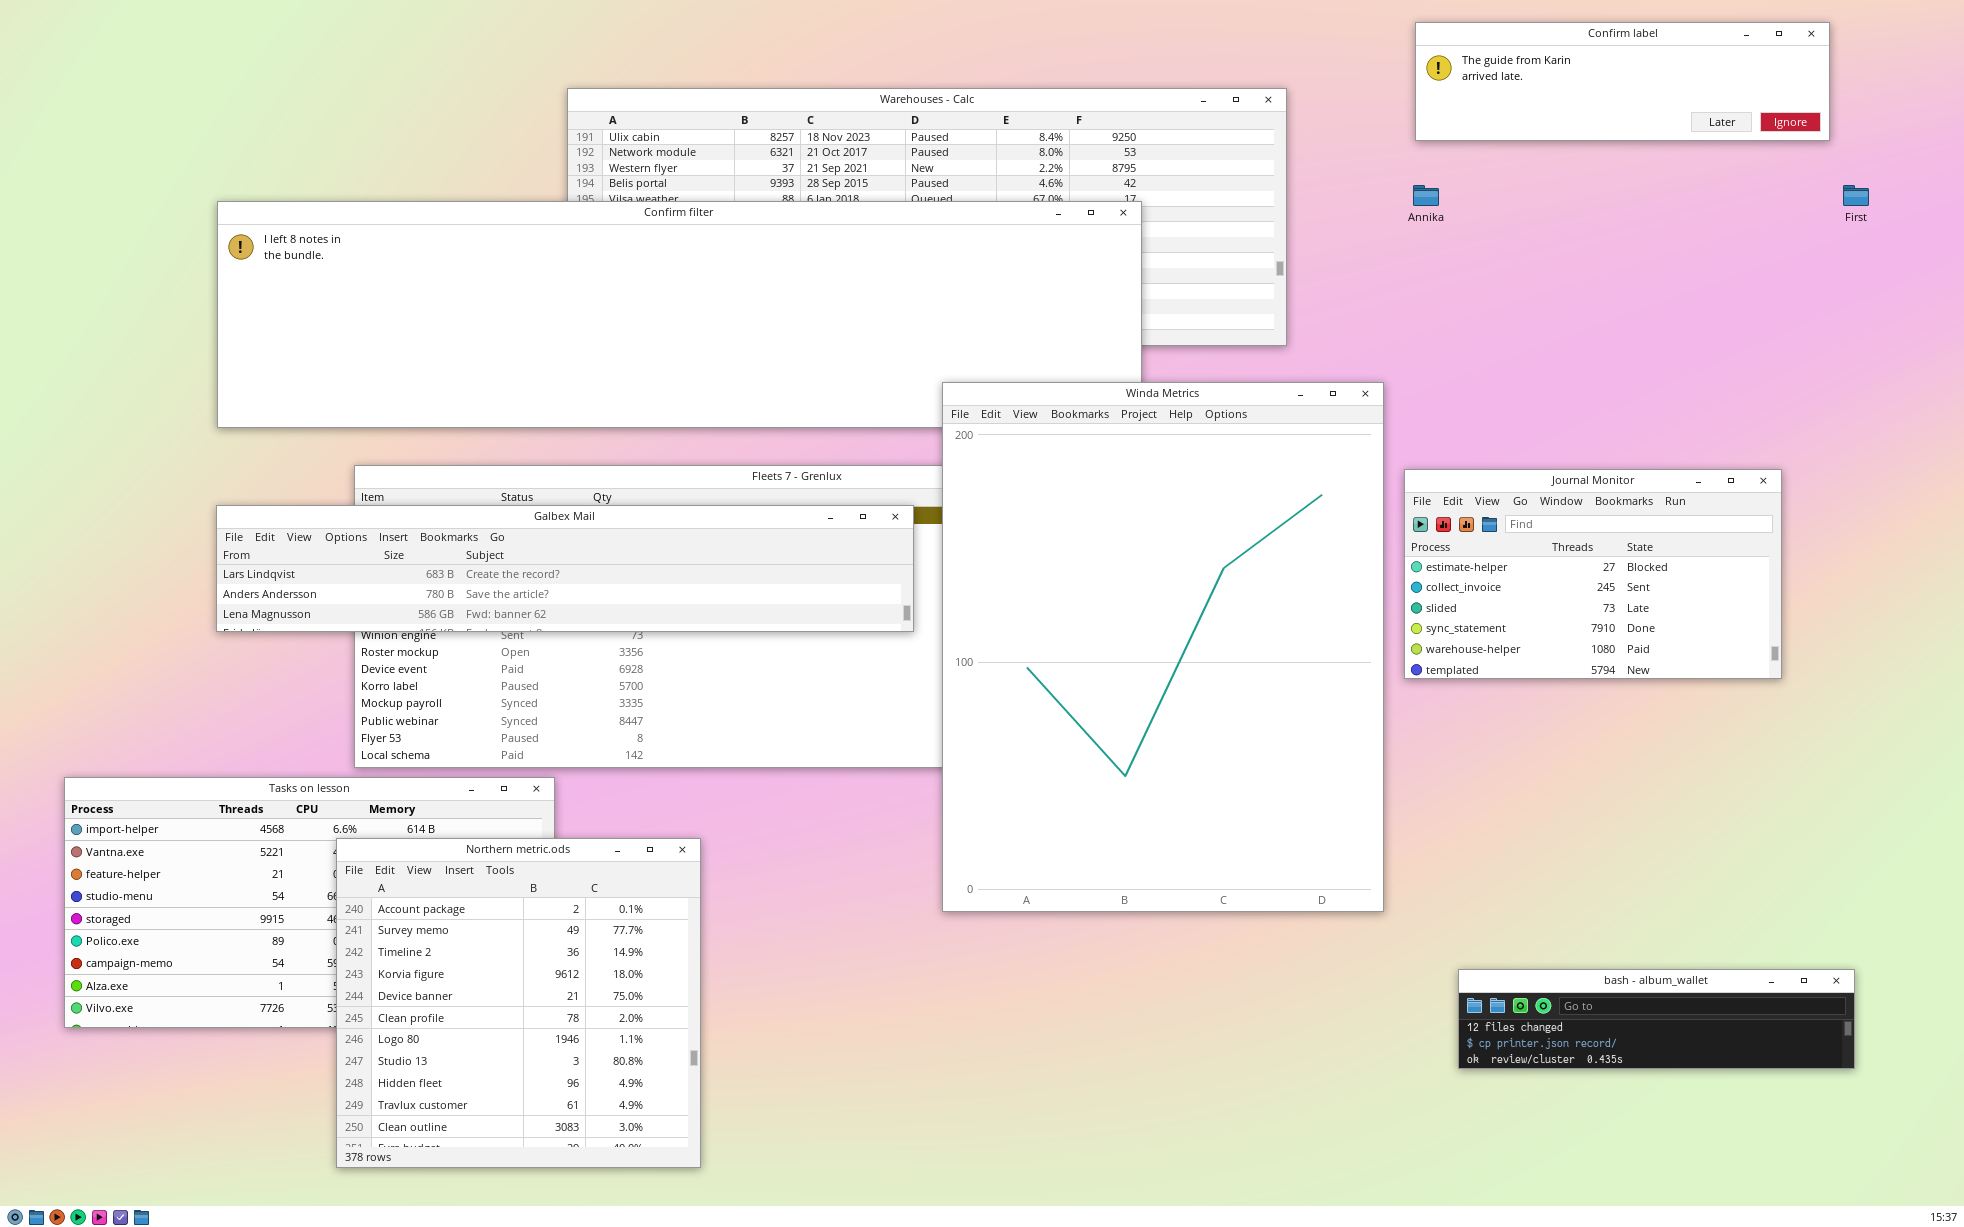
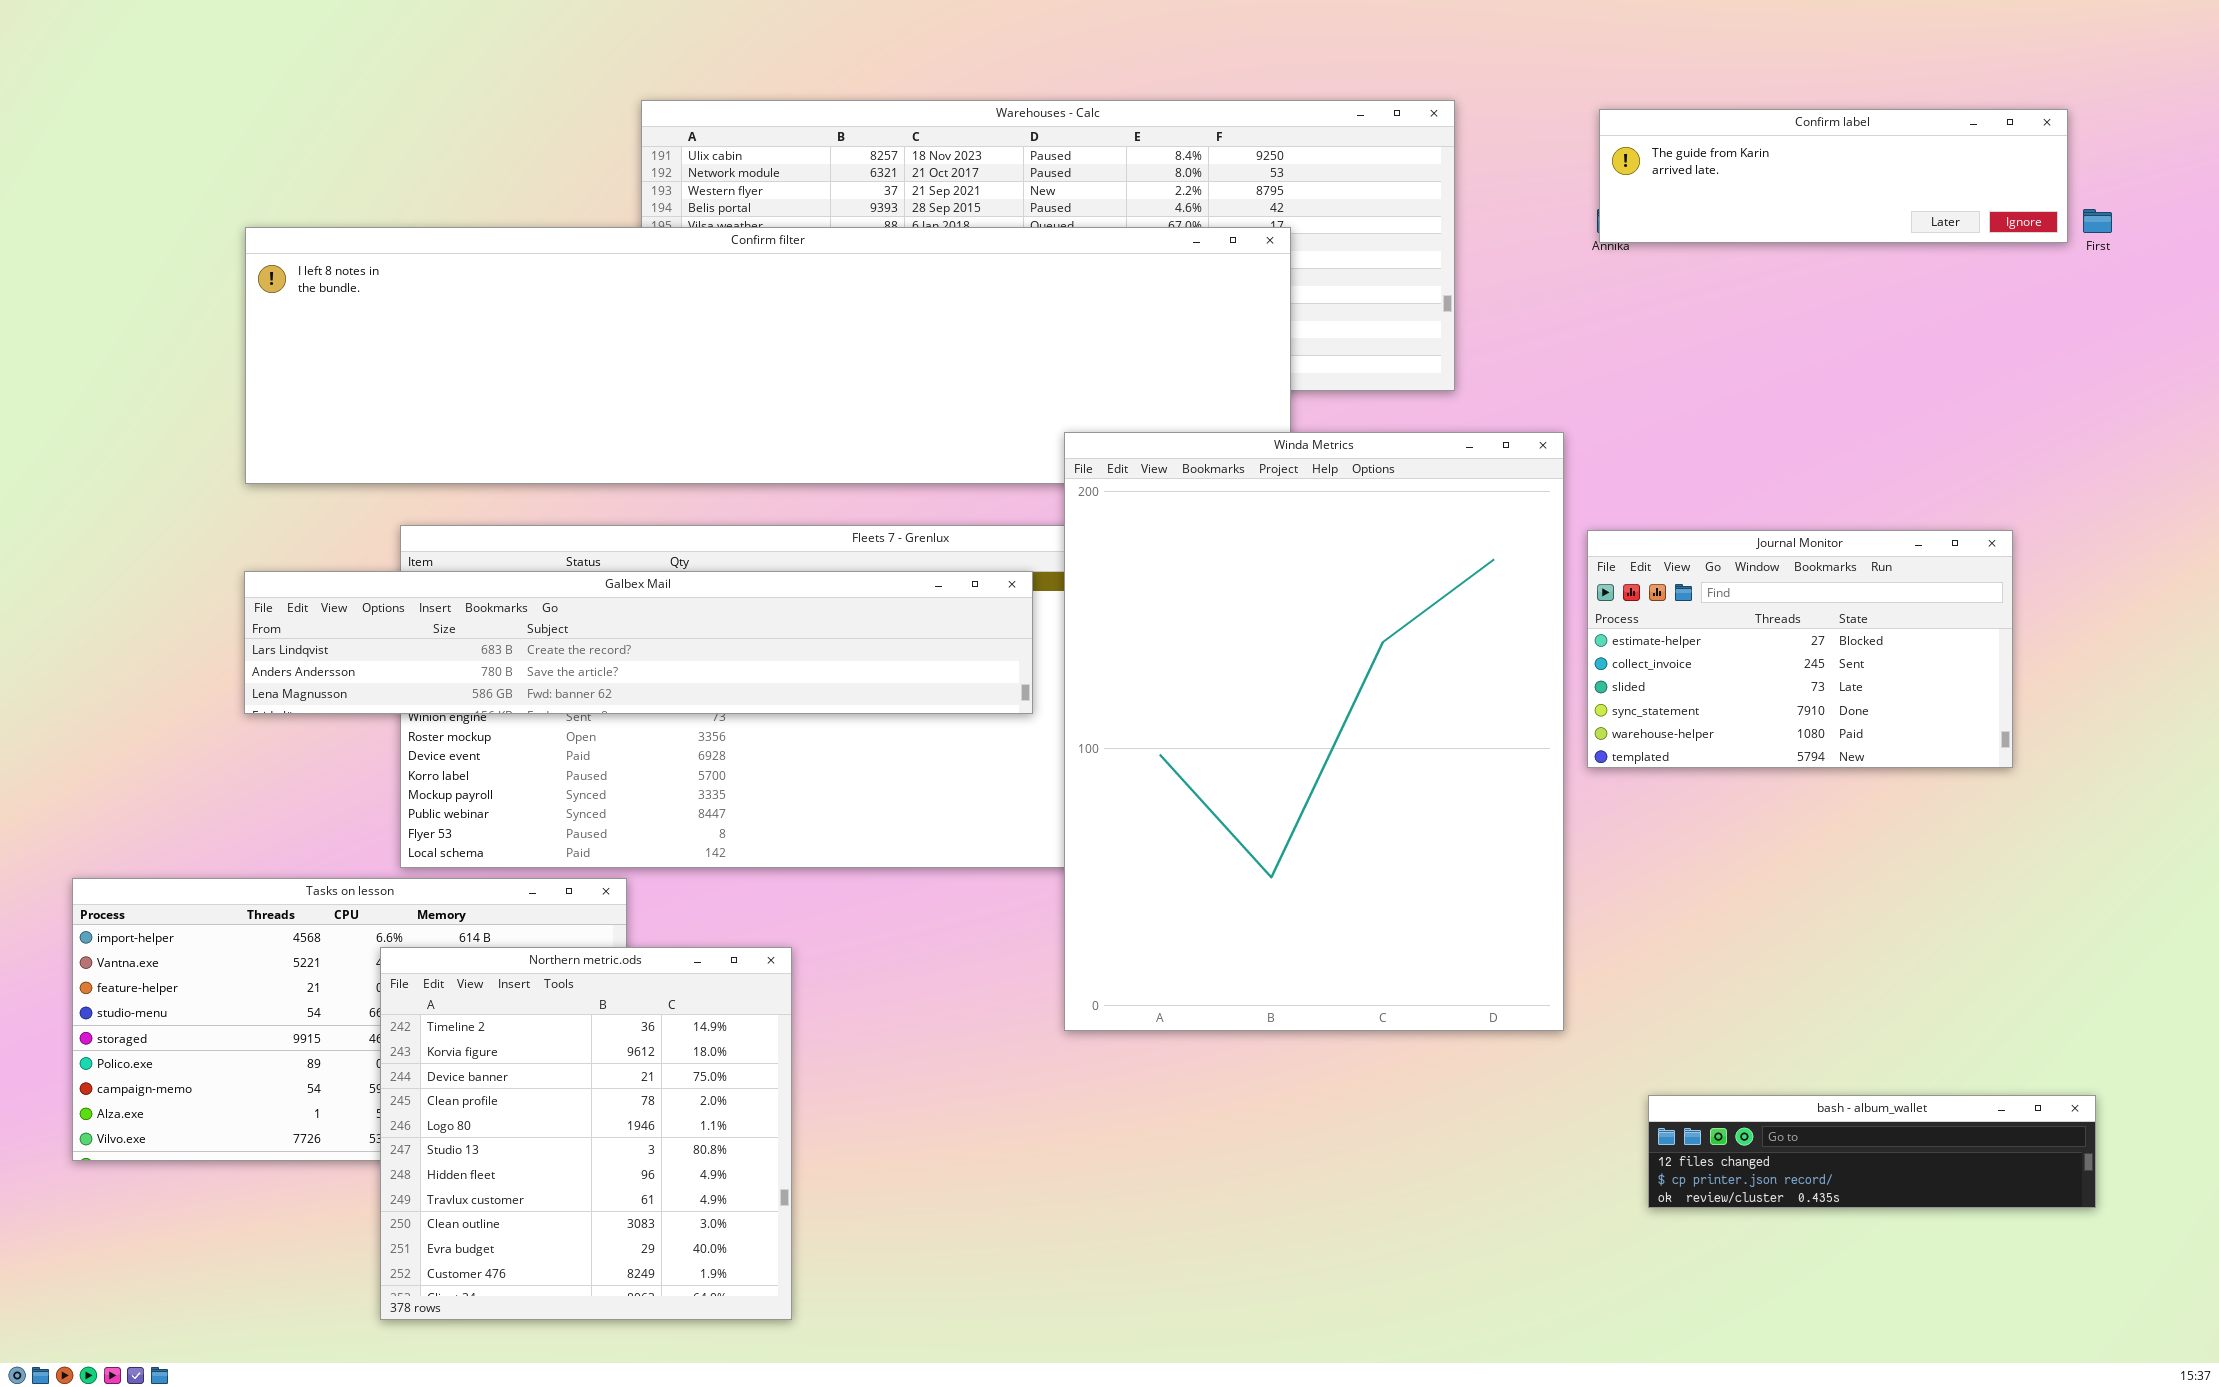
Confirm label: [1415,22,1830,141] -> [1599,109,2068,243], moved
Northern metric.ods: [336,838,701,1168] -> [380,947,792,1320], scrolled down 2 rows

